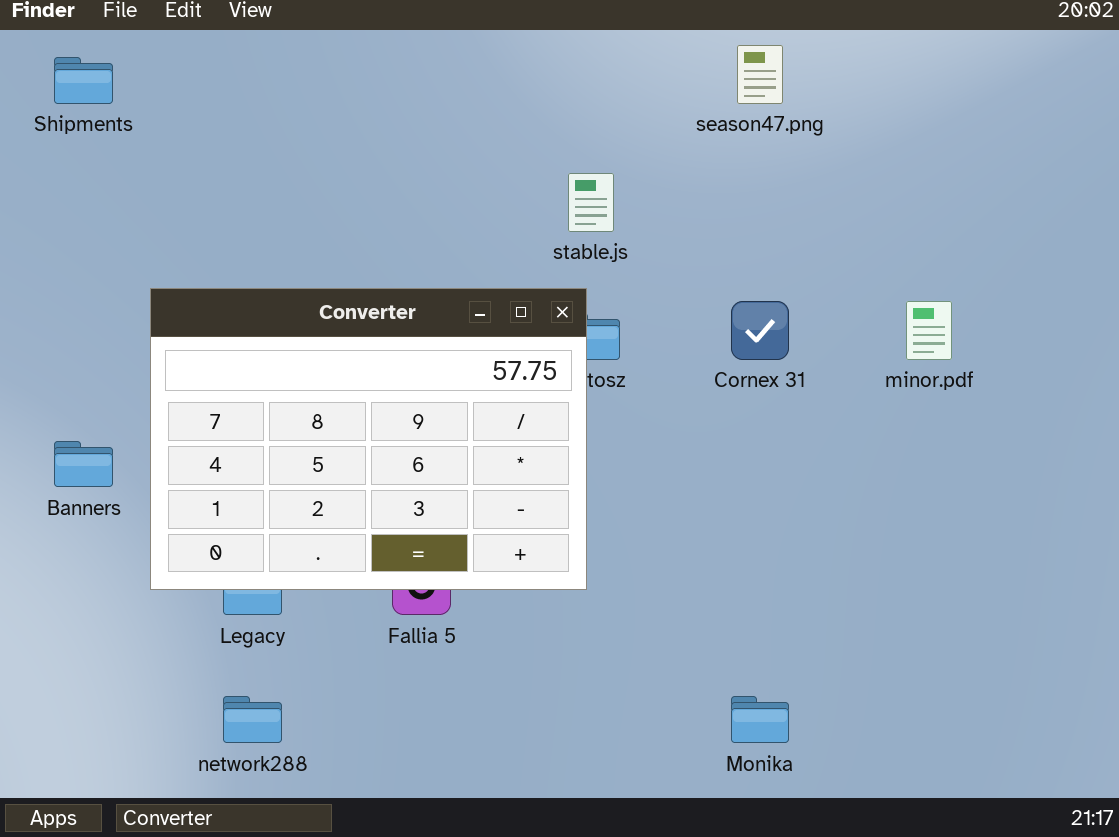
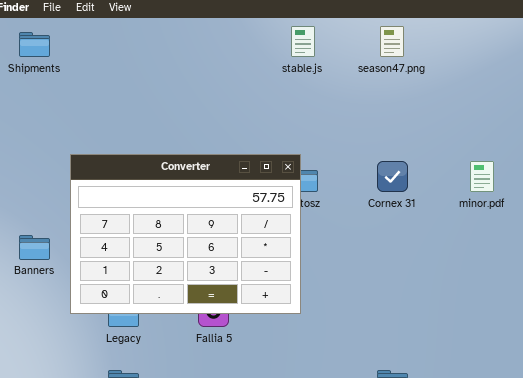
stable.js: [568,173,614,232] -> [291,26,315,57], moved

